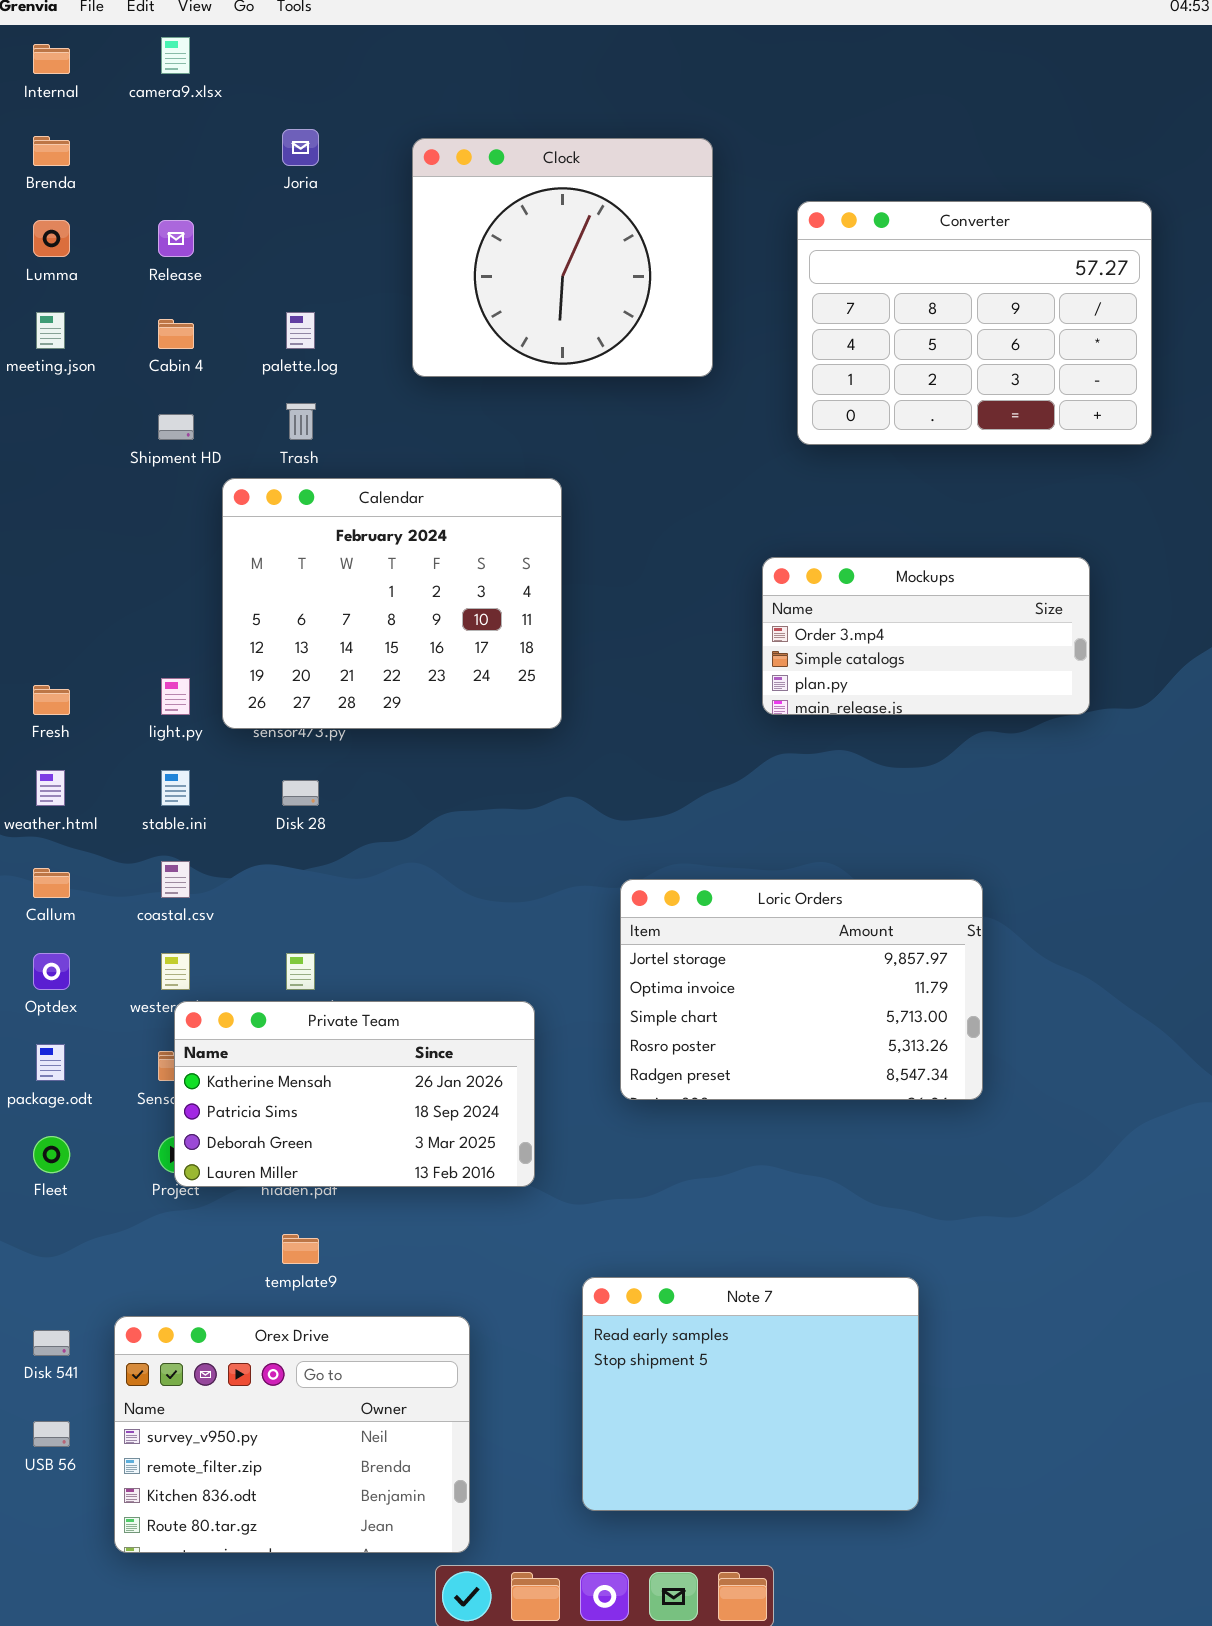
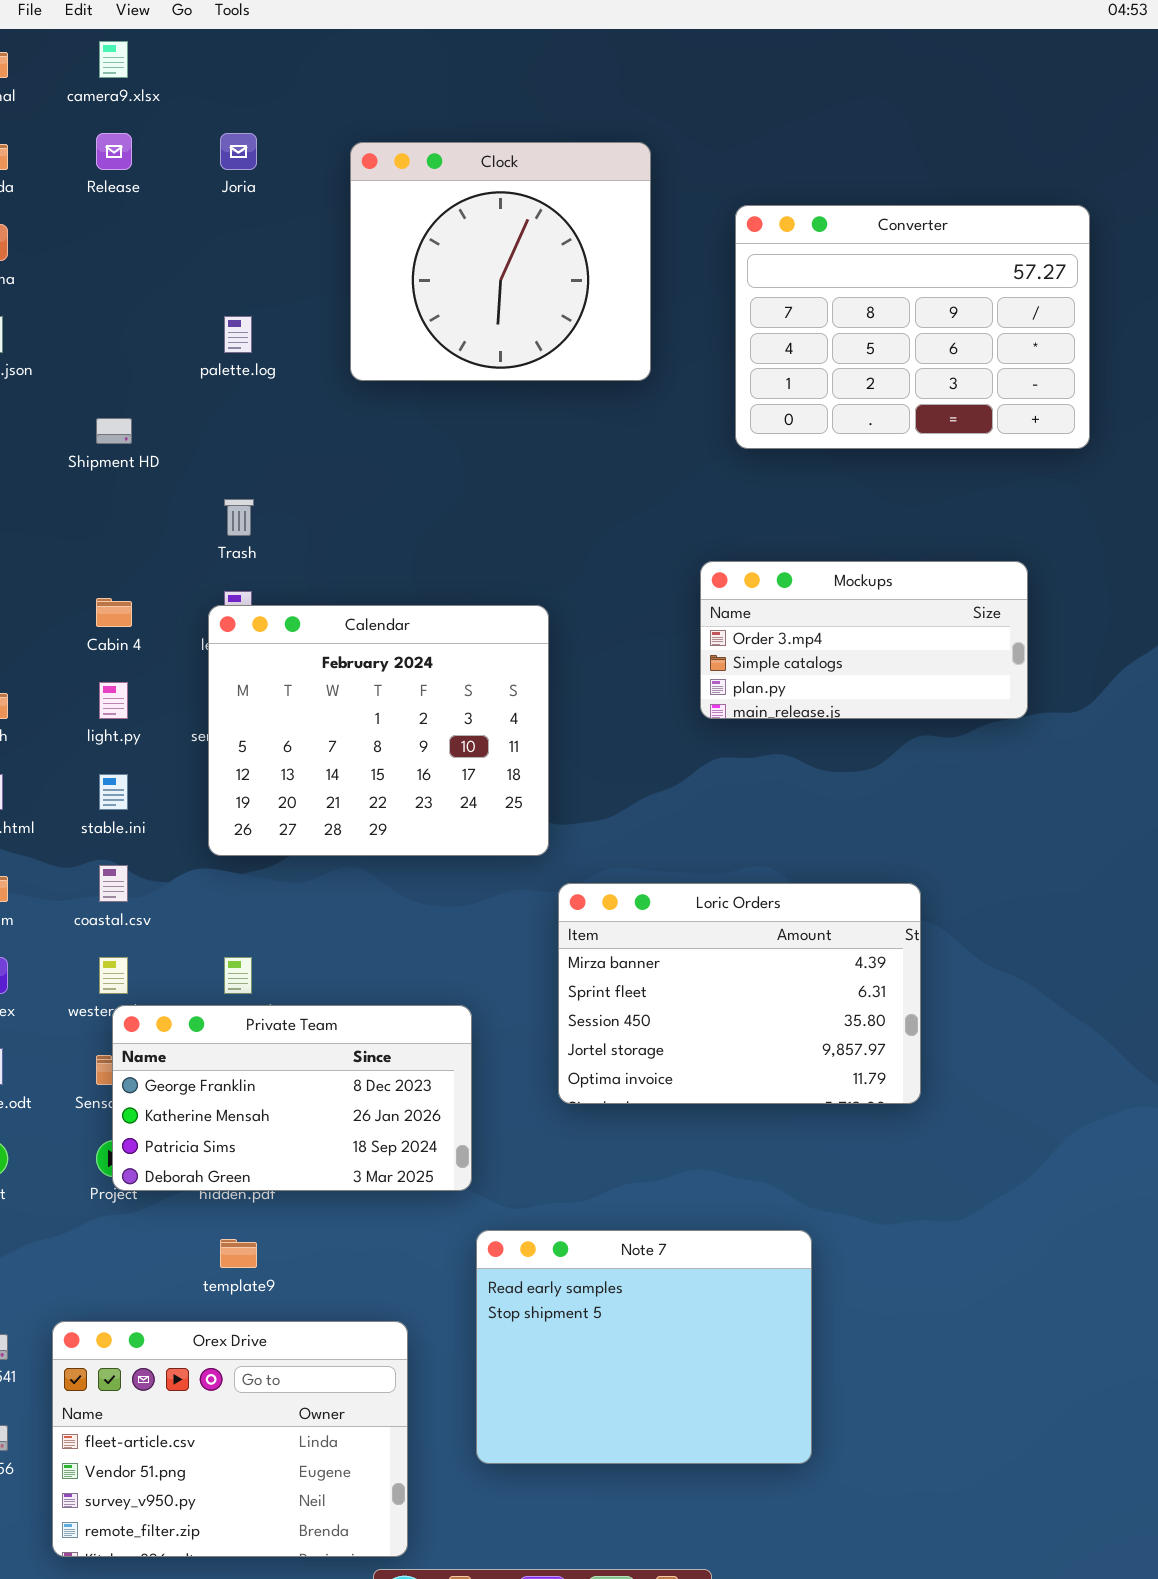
Release: [158,220,194,257] -> [96,133,132,170], moved
Cabin 4: [158,319,194,349] -> [96,598,132,627], moved
Trash: [286,403,316,440] -> [224,499,254,536], moved
Calendar: [222,478,562,729] -> [208,605,549,856], moved
Loric Orders: [620,879,983,1100] -> [558,883,921,1104], scrolled up 3 rows
Private Team: [174,1001,535,1187] -> [112,1005,472,1191], scrolled up 1 row
Note 7: [582,1277,919,1511] -> [476,1230,812,1464], moved
Orex Drive: [114,1316,470,1553] -> [52,1321,408,1557], scrolled up 2 rows

